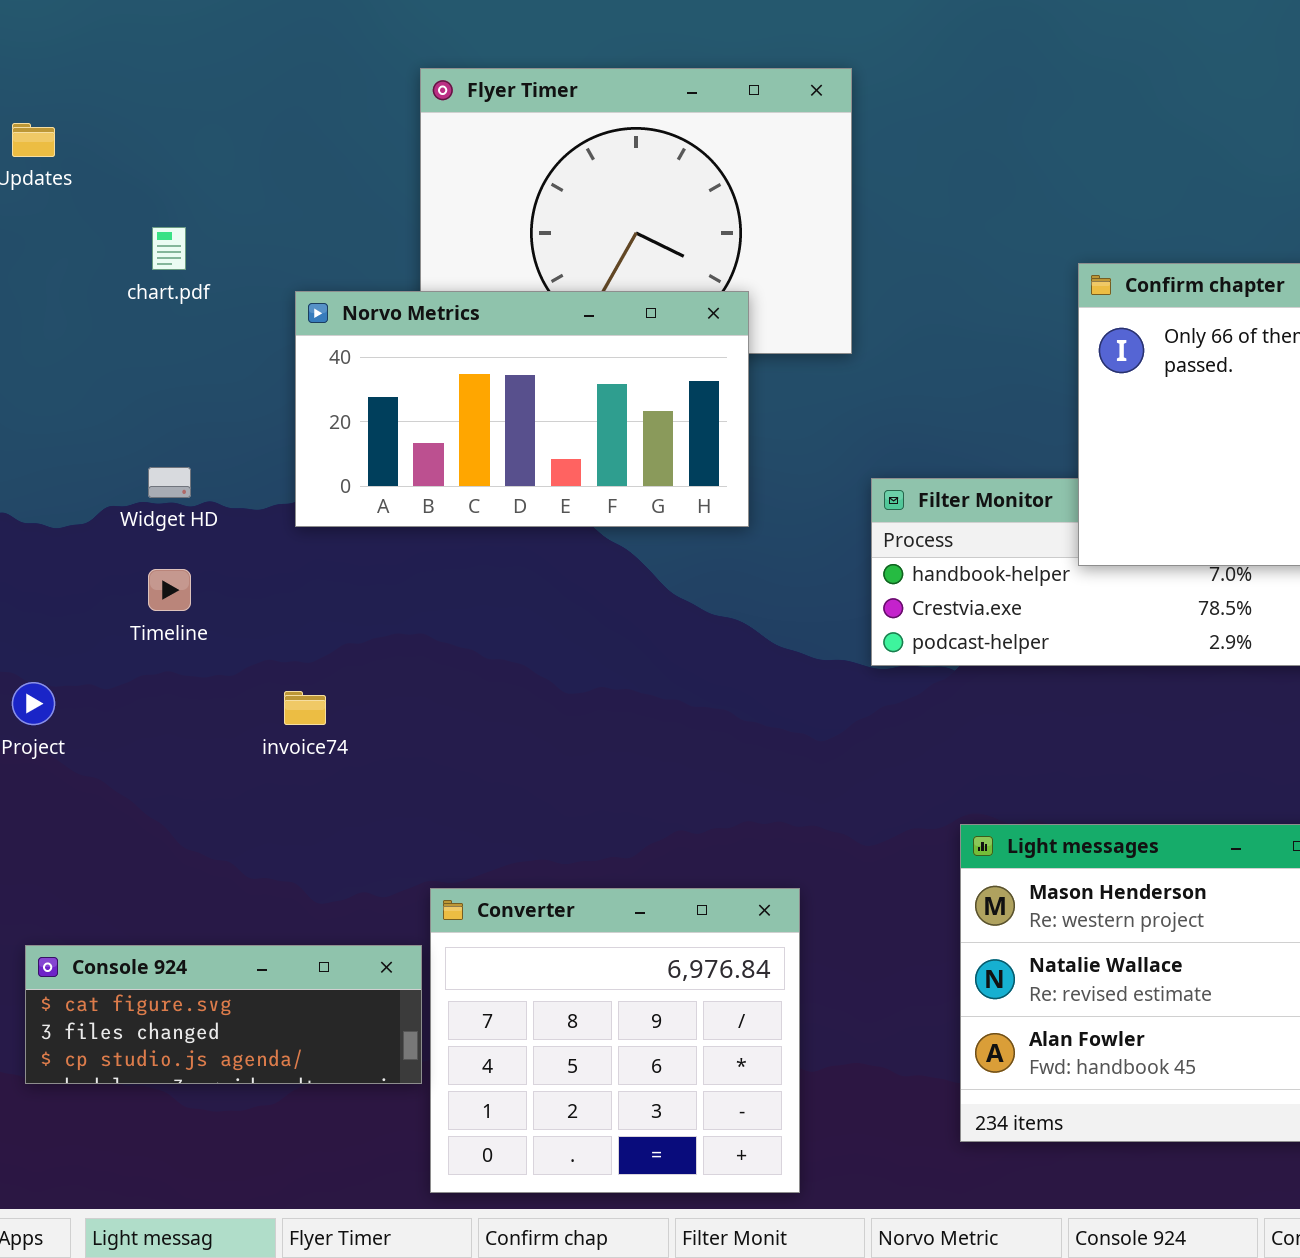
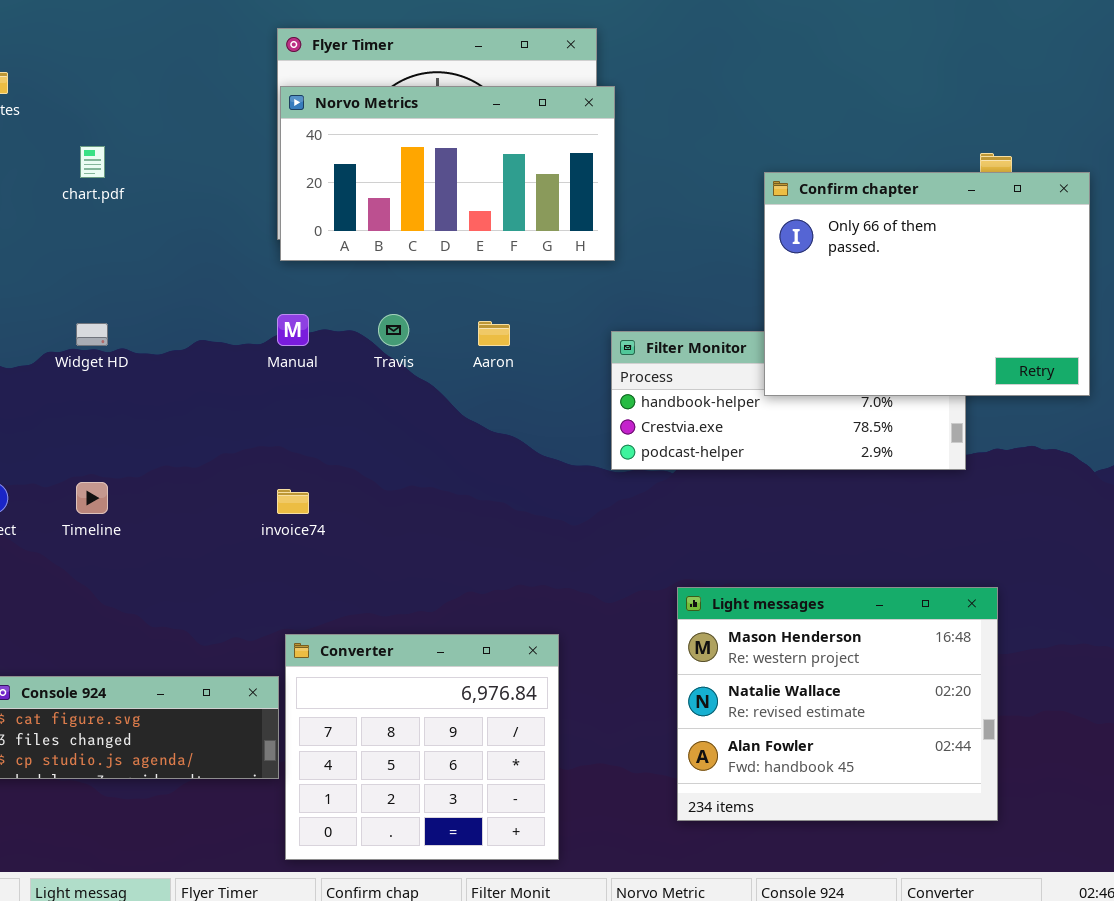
Norvo Metrics: [295,291,749,527] -> [280,86,615,261], moved
Timeline: [148,569,191,611] -> [76,482,108,514], moved
invoice74: [284,691,326,725] -> [277,489,309,514], moved

